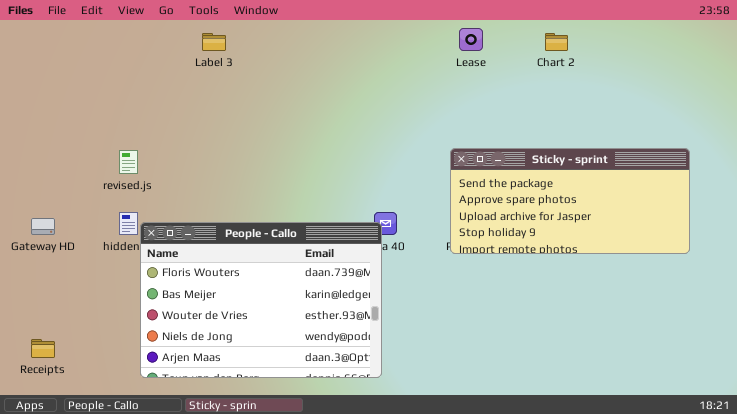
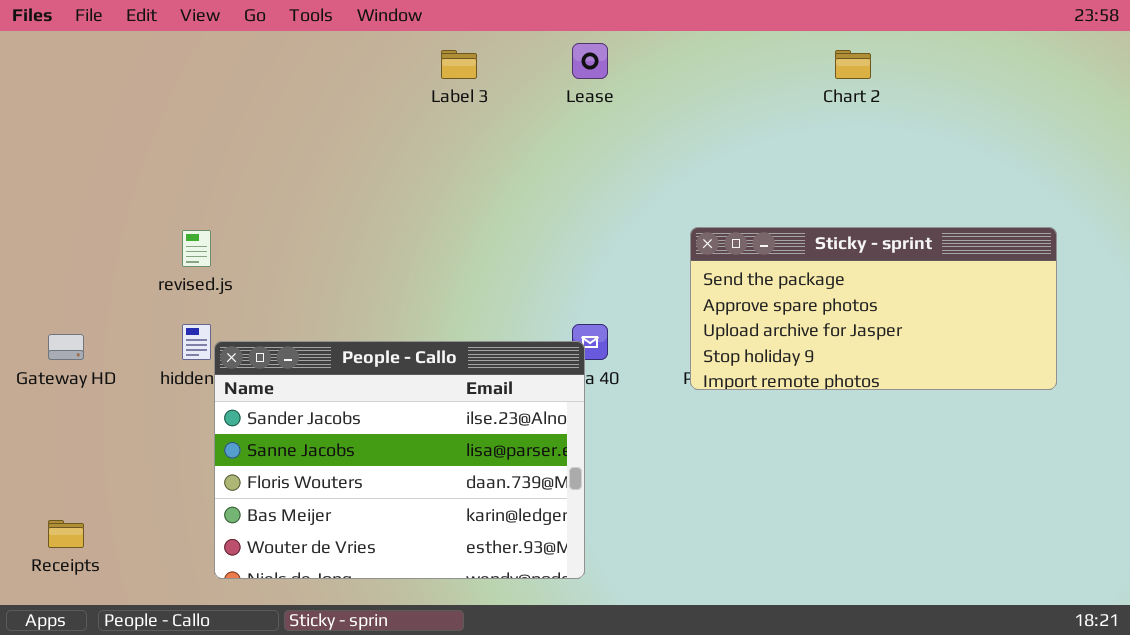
Lease: [459,28,483,51] -> [572,43,608,79], moved
Label 3: [202,33,226,51] -> [441,50,477,79], moved
People - Callo: [140,222,382,378] -> [214,341,585,579], scrolled up 2 rows

